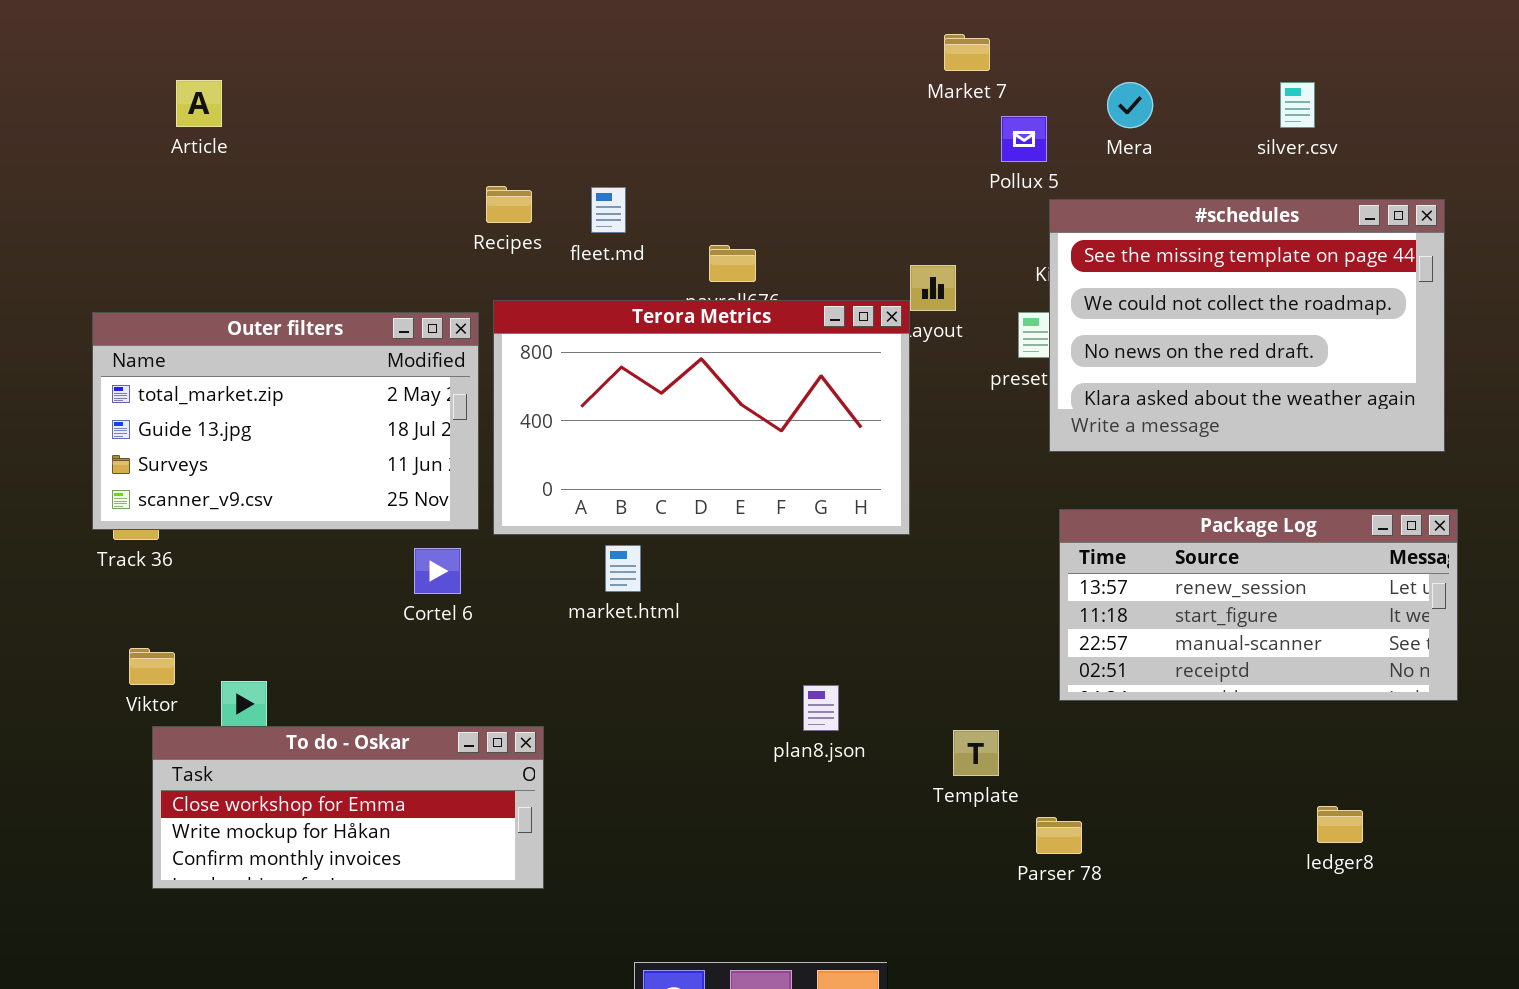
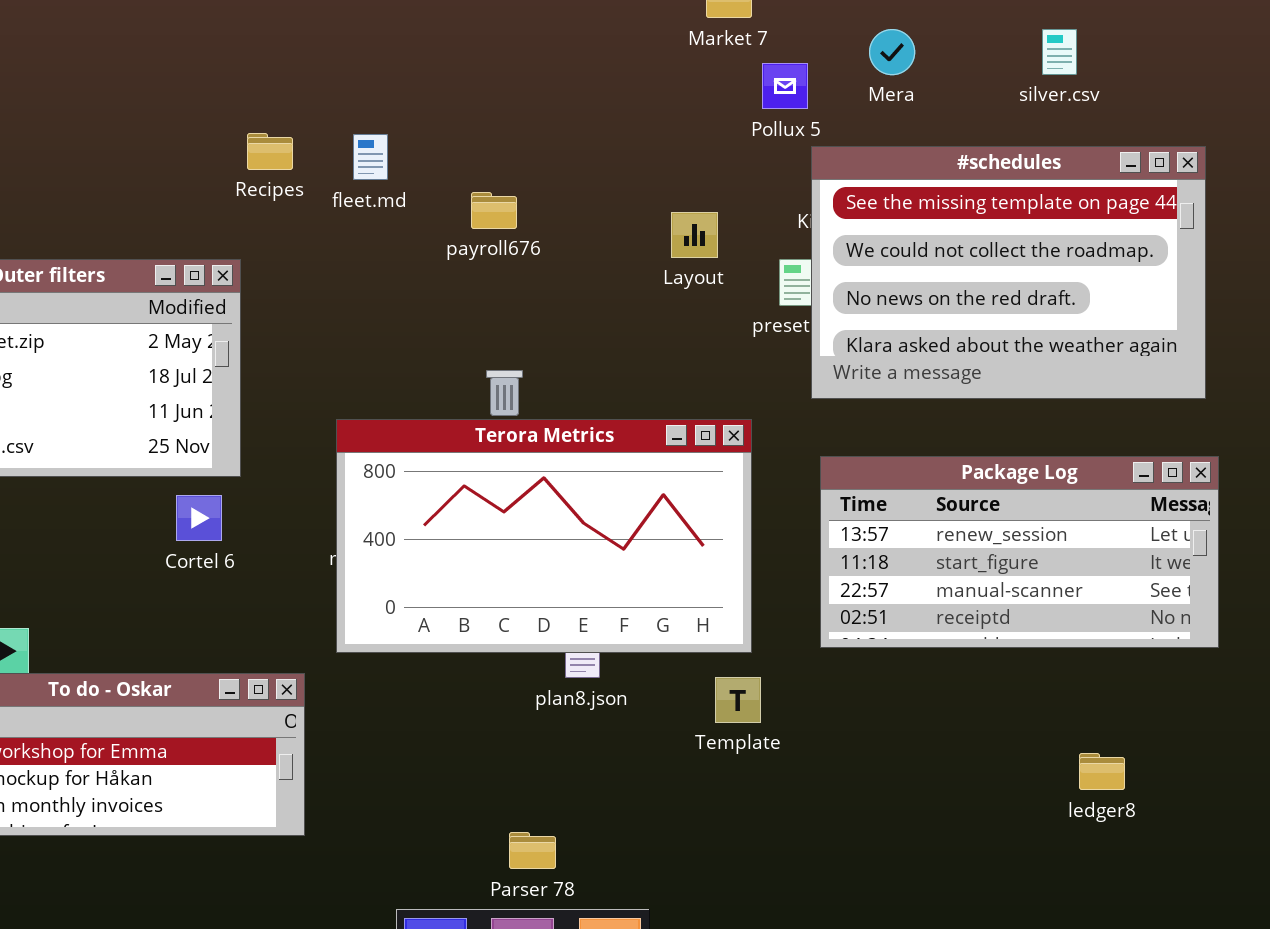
Terora Metrics: [493,300,910,535] -> [336,419,752,653], moved
Parser 78: [1036,817,1082,854] -> [509,832,556,869], moved

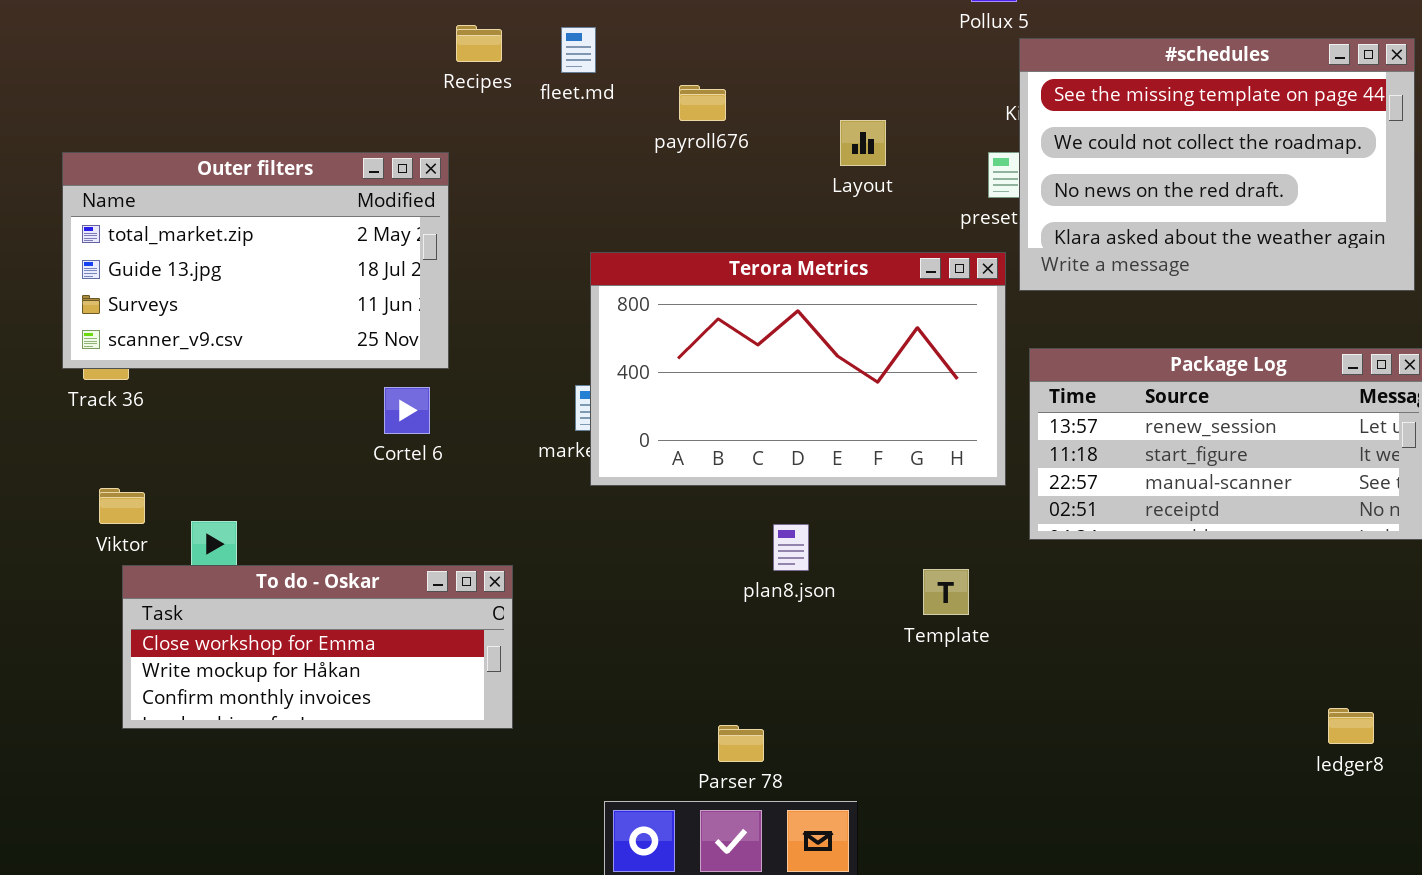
Layout: [671,212,718,258] -> [840,120,886,166], moved
Terora Metrics: [336,419,752,653] -> [590,252,1006,486], moved
ledger8: [1079,753,1125,790] -> [1328,708,1374,744], moved

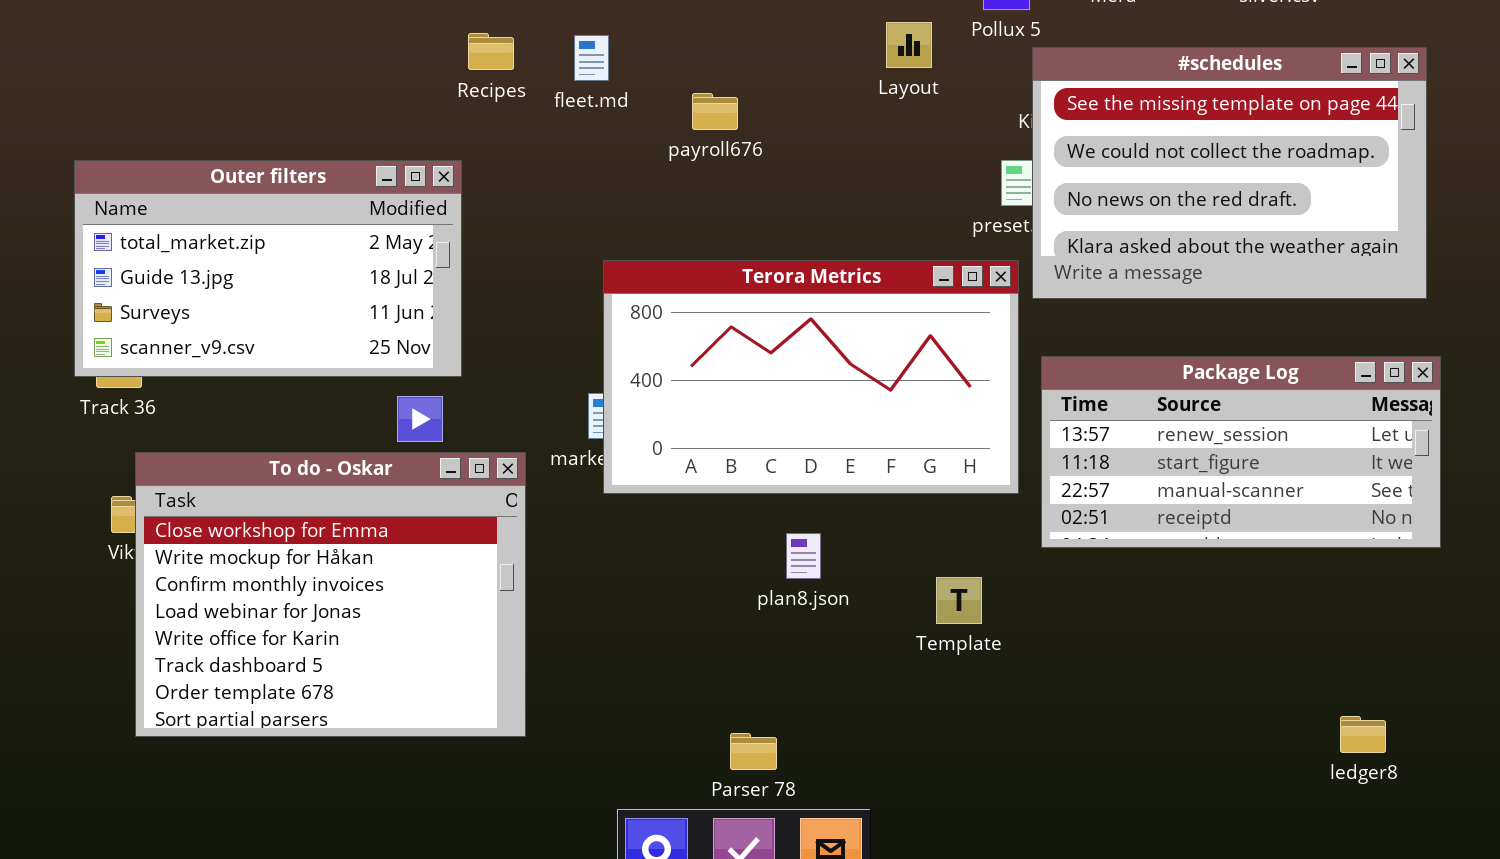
Layout: [840,120,886,166] -> [886,22,932,68], moved
To do - Oskar: [122,565,513,729] -> [135,452,526,737], resized

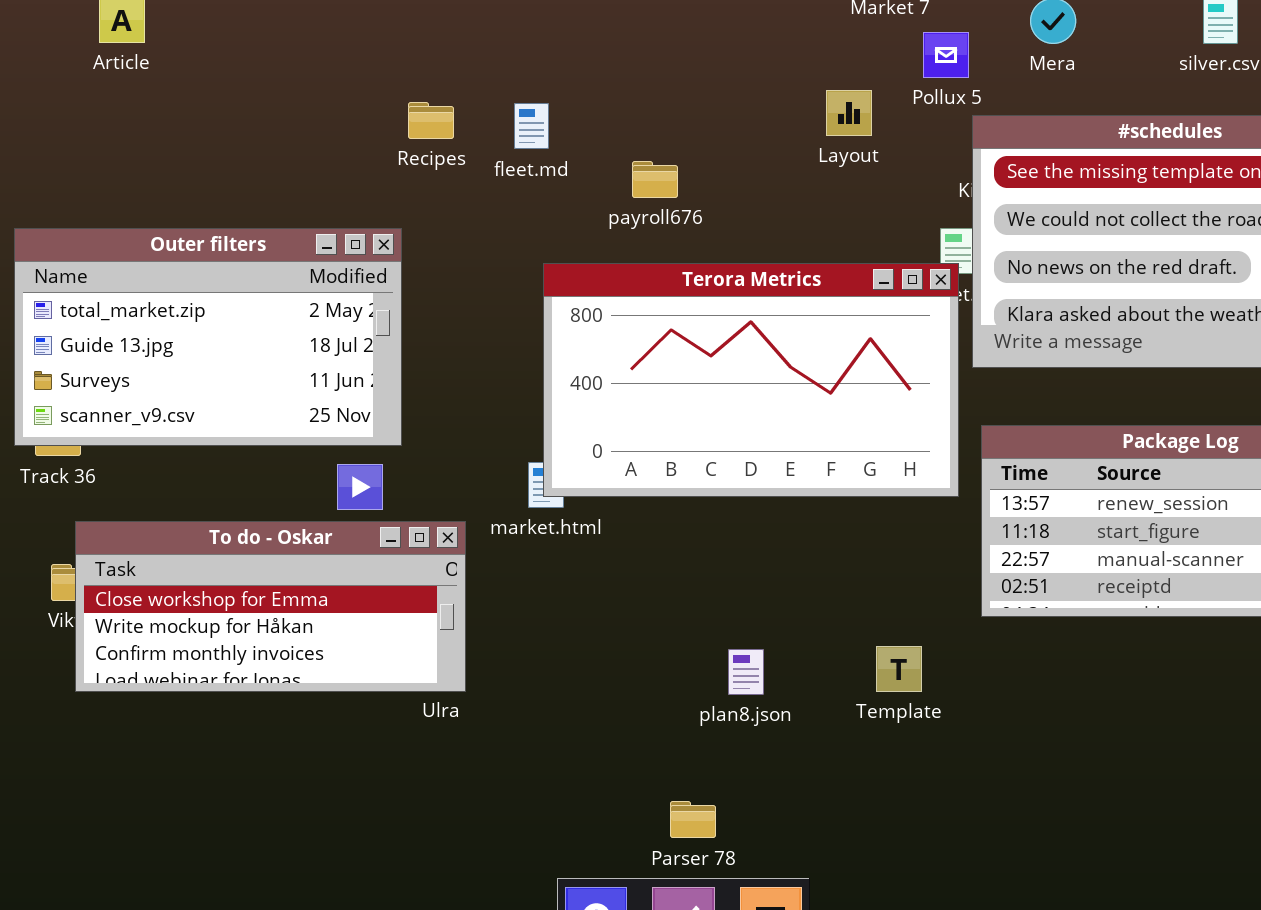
Terora Metrics: [603,260,1019,494] -> [543,263,959,497], moved
To do - Oskar: [135,452,526,737] -> [75,521,466,692], resized
plan8.json: [786,533,821,579] -> [728,649,764,695], moved

